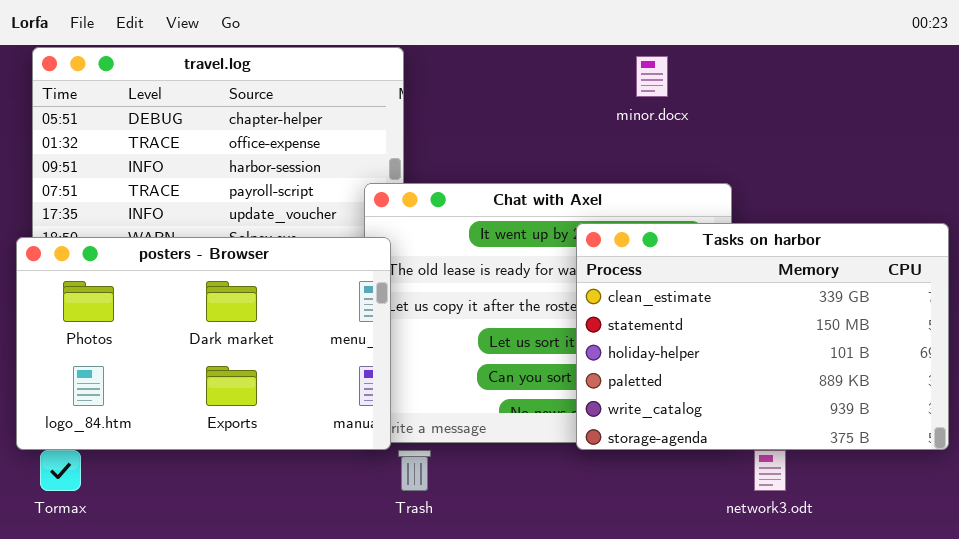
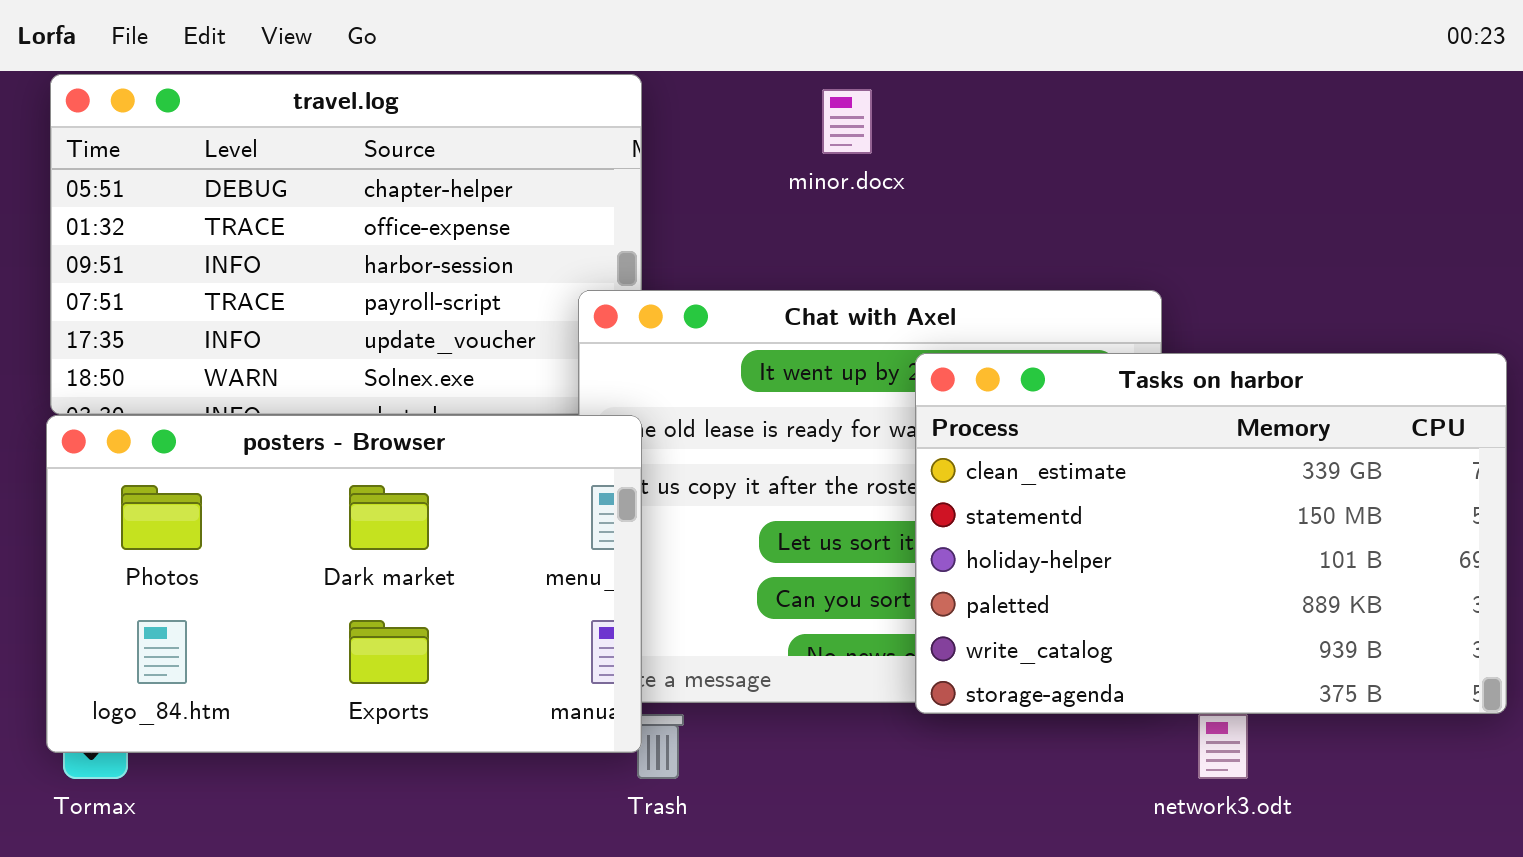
minor.docx: [636,56,668,97] -> [822,89,872,154], moved
posters - Browser: [16,237,391,450] -> [46,415,642,753], moved

